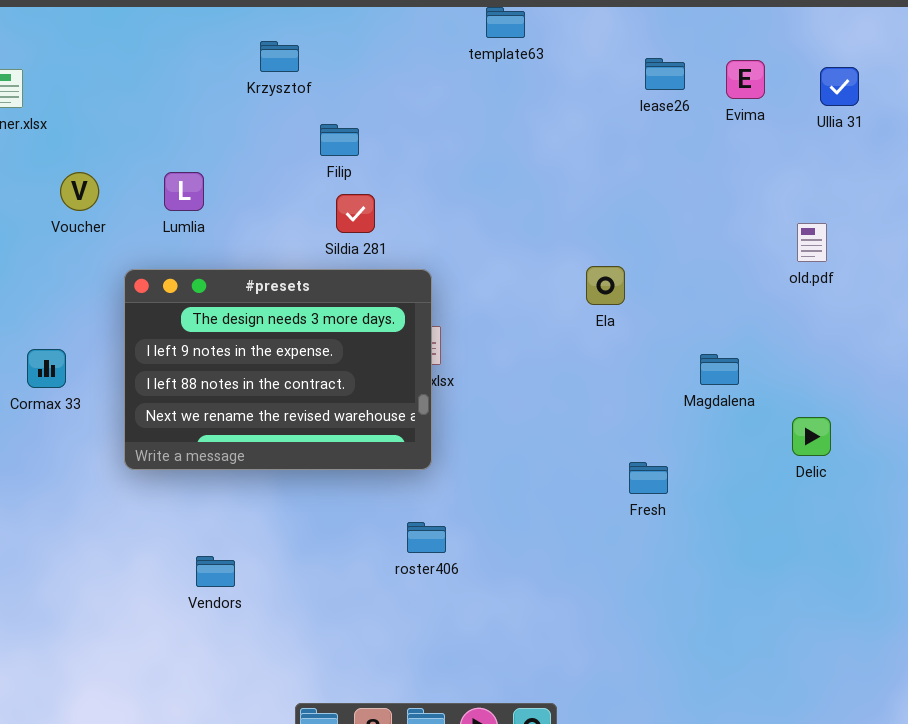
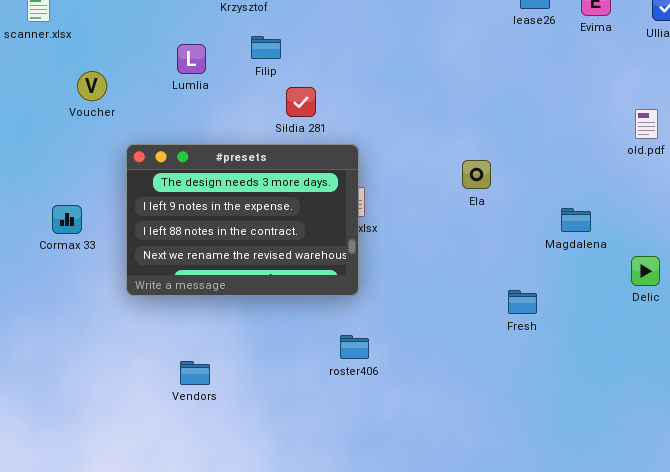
Filip: [320,124,359,156] -> [251,36,281,59], moved
Lumlia: [164,172,204,211] -> [177,44,206,74], moved
Ela: [586,266,625,305] -> [462,160,491,189], moved

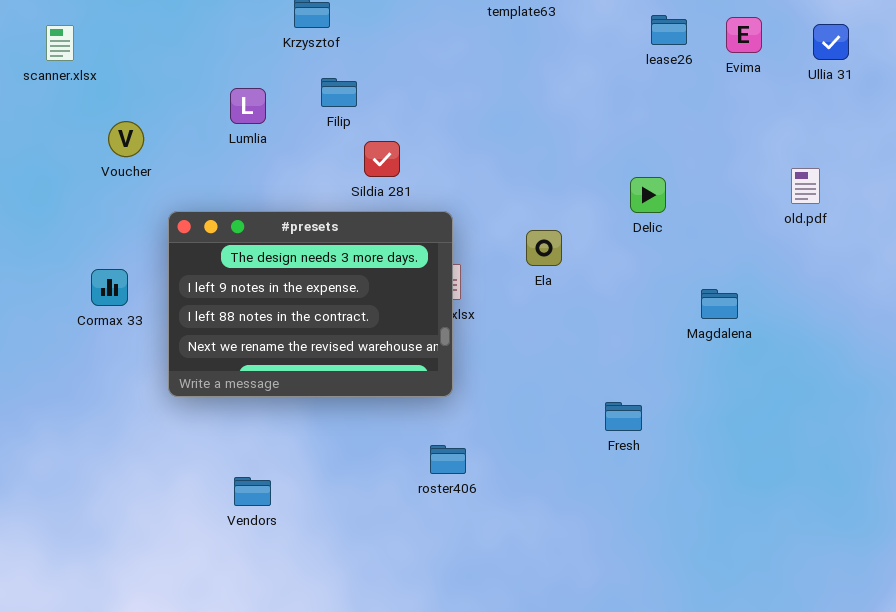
Ela: [462,160,491,189] -> [526,230,562,266], moved
Cormax 33: [52,205,82,234] -> [91,269,128,306], moved
Delic: [631,256,660,286] -> [630,177,666,213], moved
Fresh: [508,290,537,314] -> [605,402,642,431], moved

